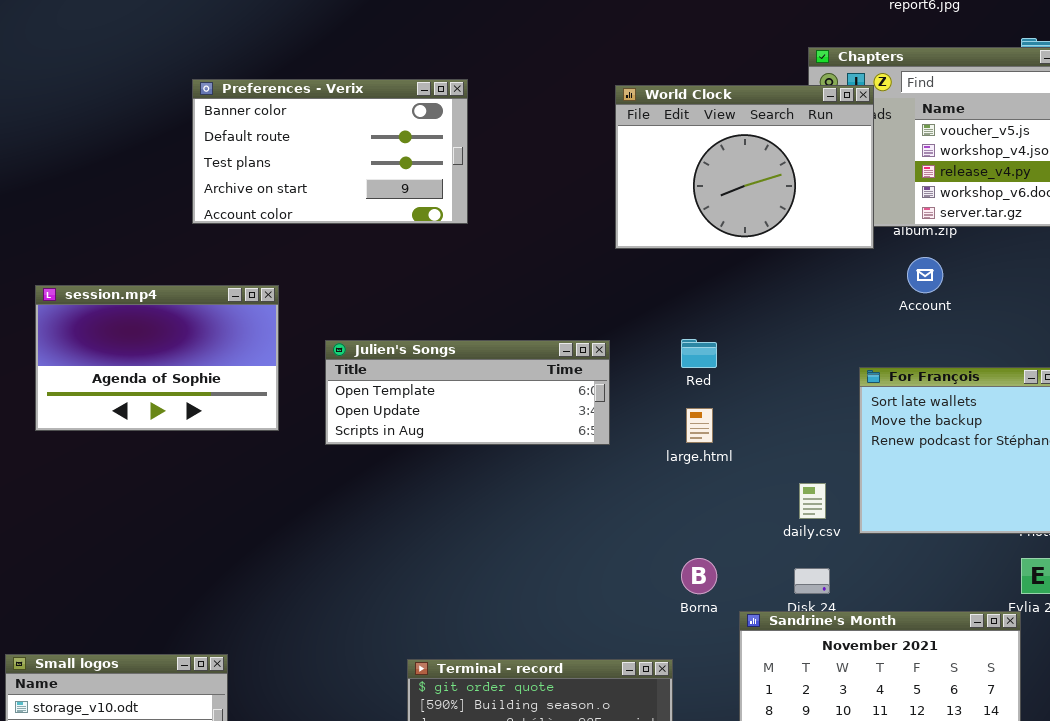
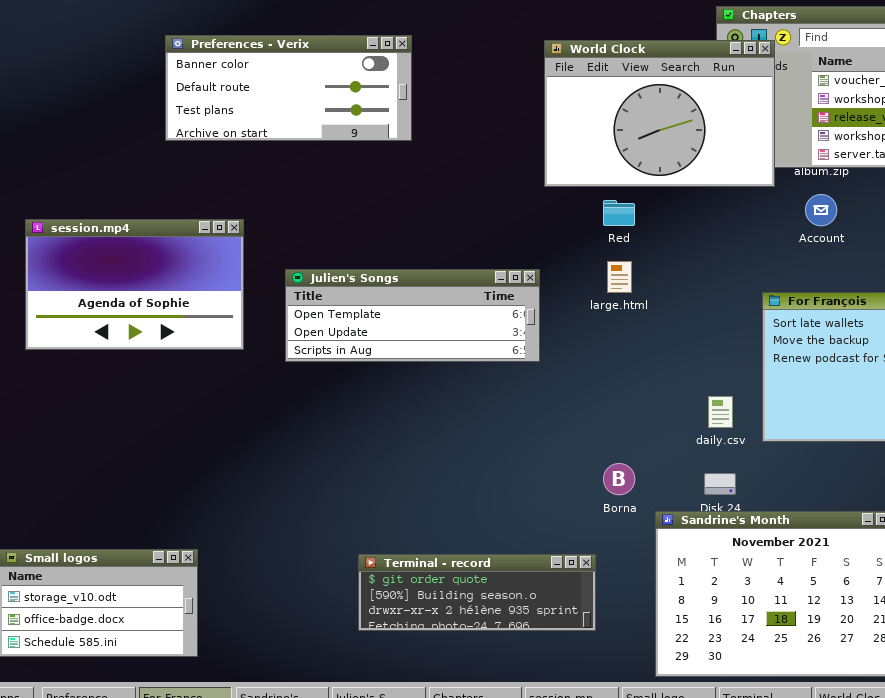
Preferences - Verix: [192,79,468,224] -> [165,35,412,141], resized
Red: [681,339,717,368] -> [603,200,635,226], moved
large.html: [686,408,713,443] -> [607,261,632,293], moved

